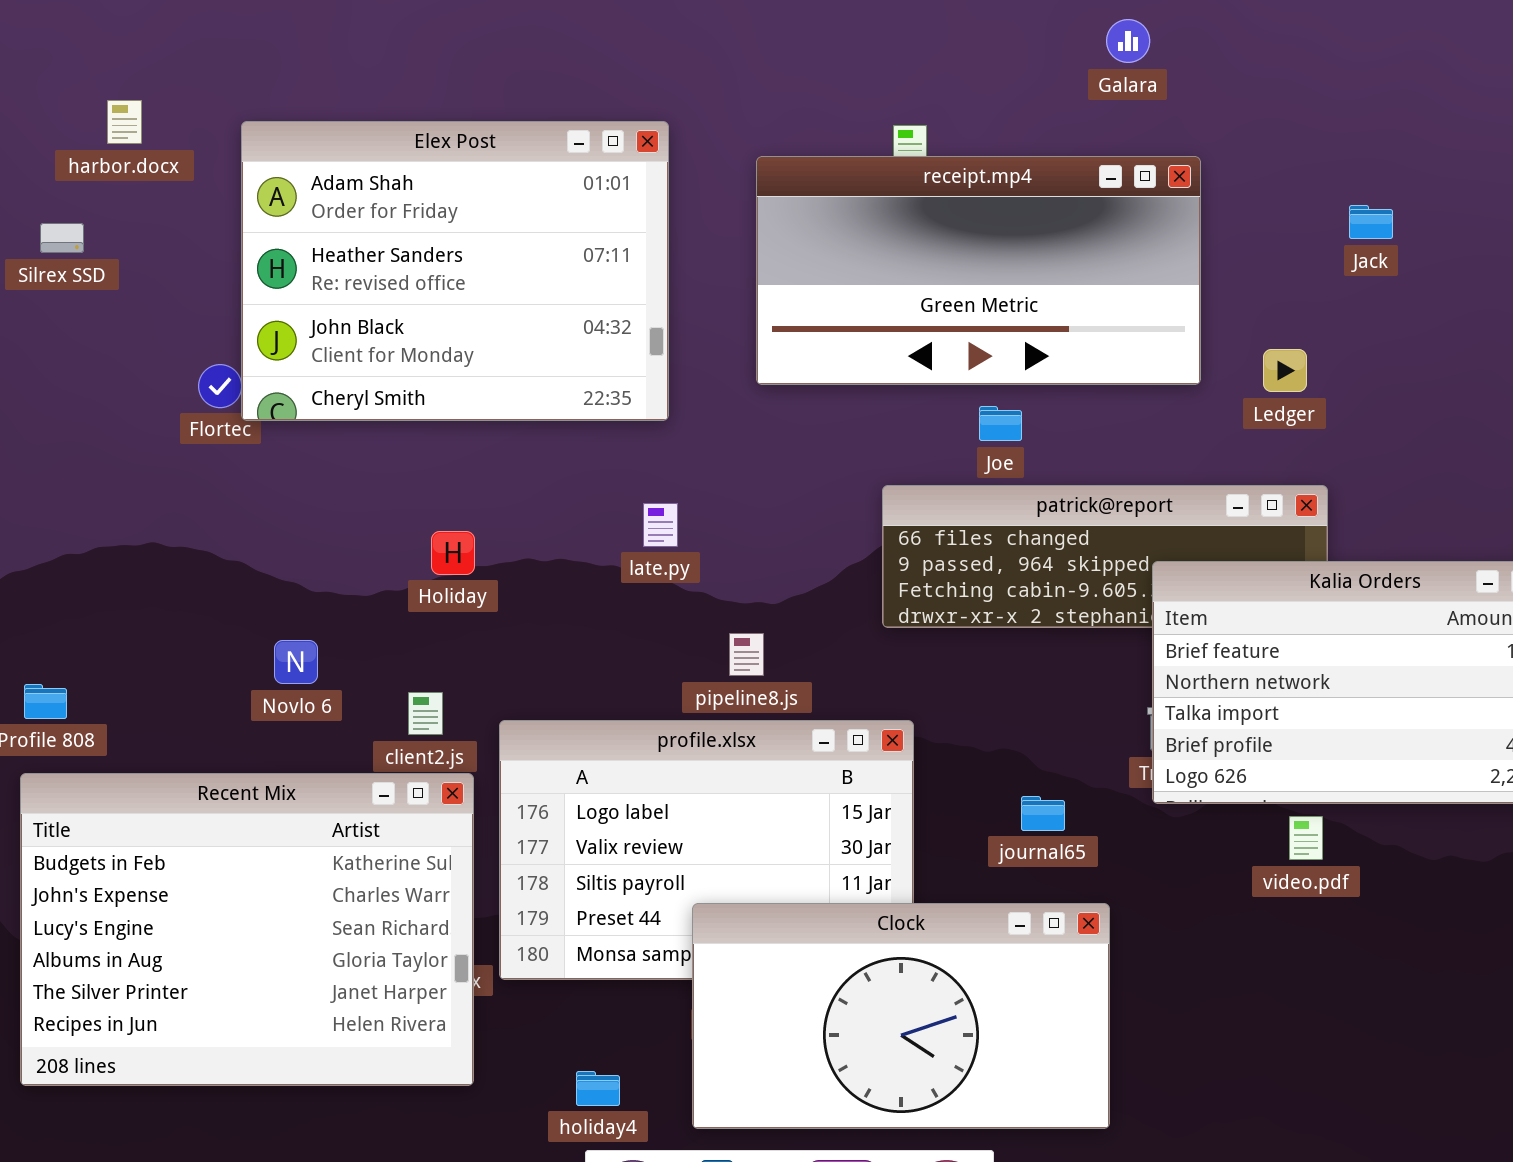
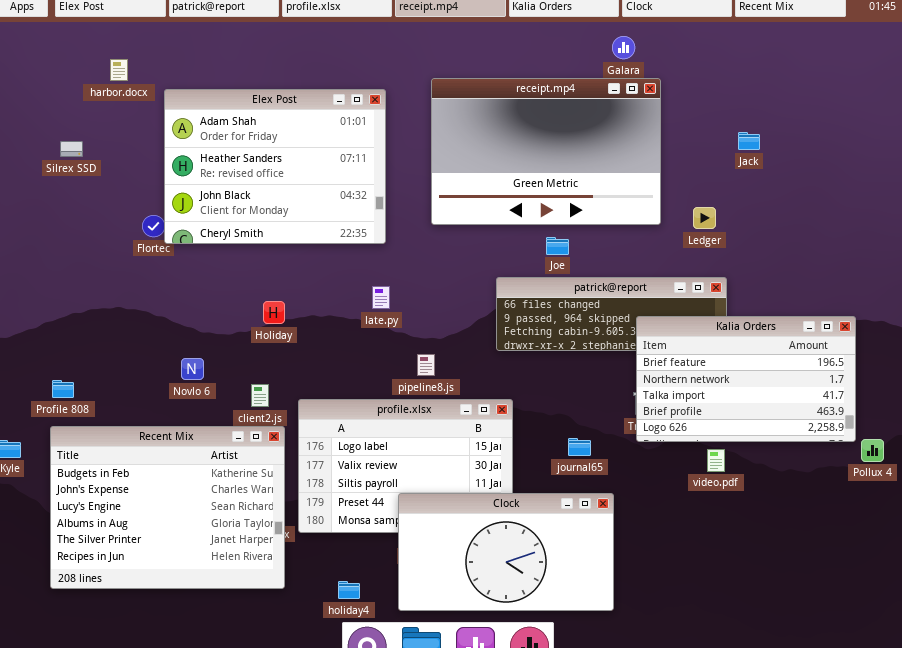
harbor.docx: [107,100,142,144] -> [110,59,128,81], moved
receipt.mp4: [756,156,1201,385] -> [431,78,661,225], resized

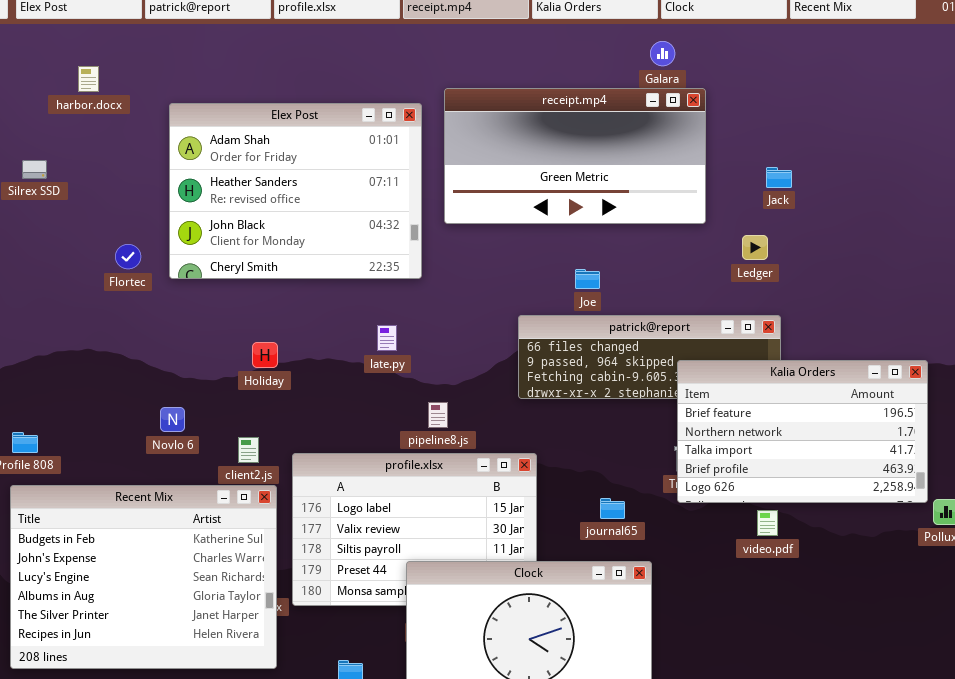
receipt.mp4: [431,78,661,225] -> [444,88,706,224], resized
Elex Post: [164,89,386,244] -> [169,103,422,279], moved
Jack: [738,132,760,150] -> [766,167,792,188], moved

